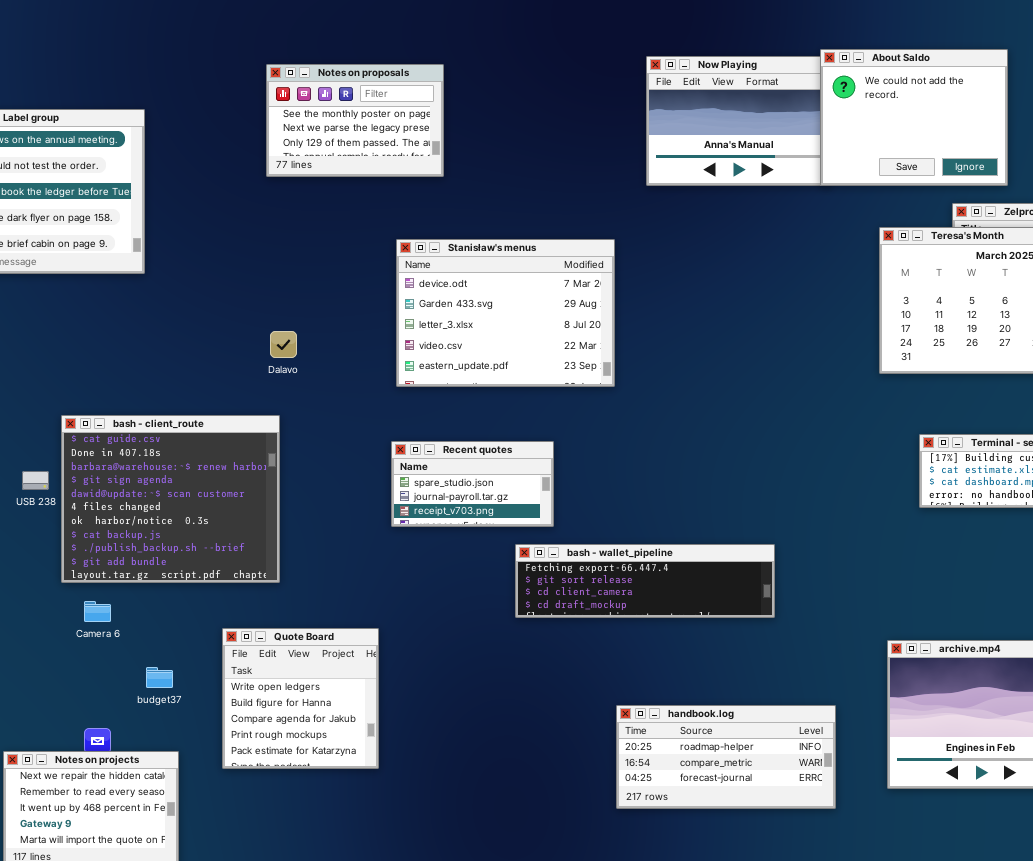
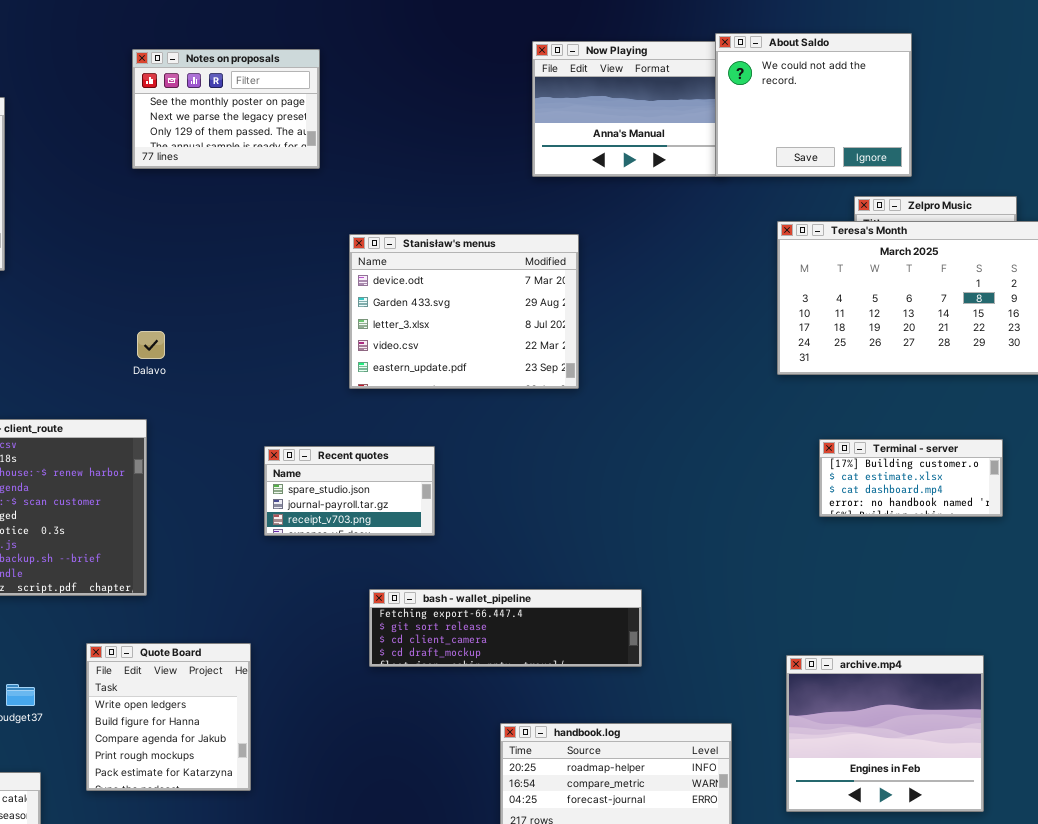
Stanisław's menus: [396,239,615,387] -> [349,234,579,389], moved
bash - wallet_pipeline: [515,544,775,618] -> [369,589,642,667], moved

